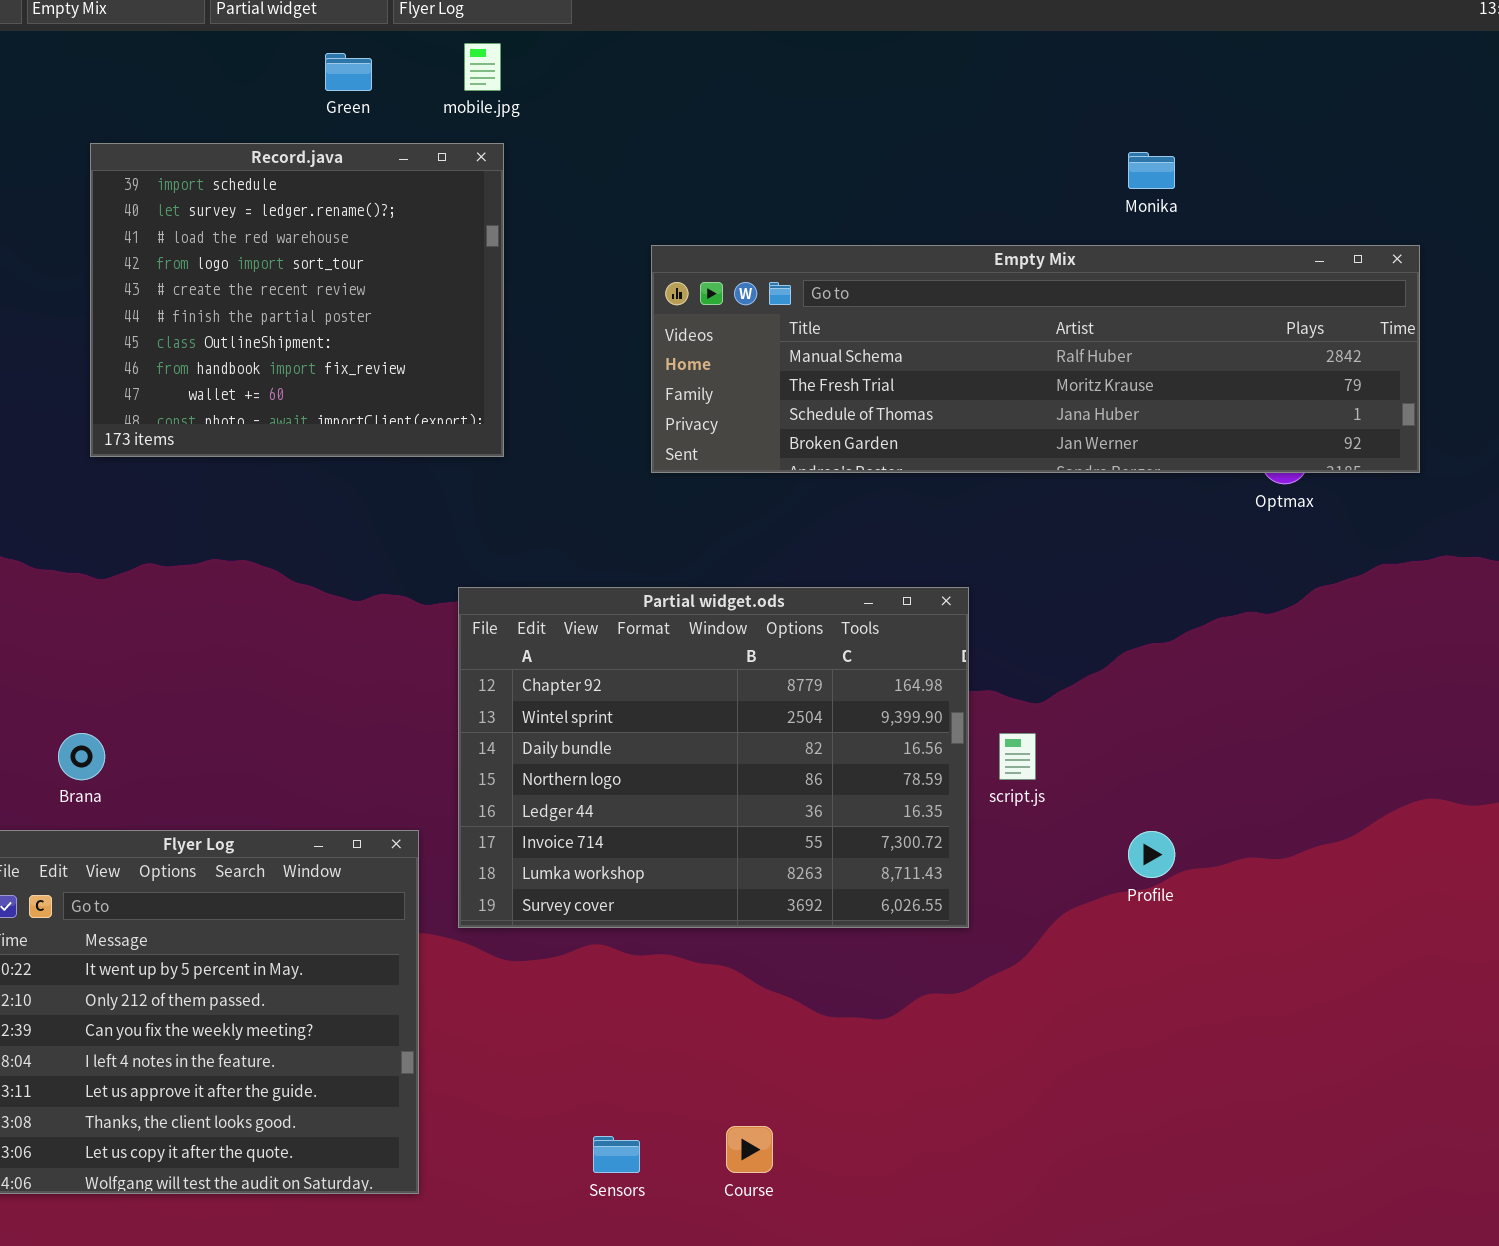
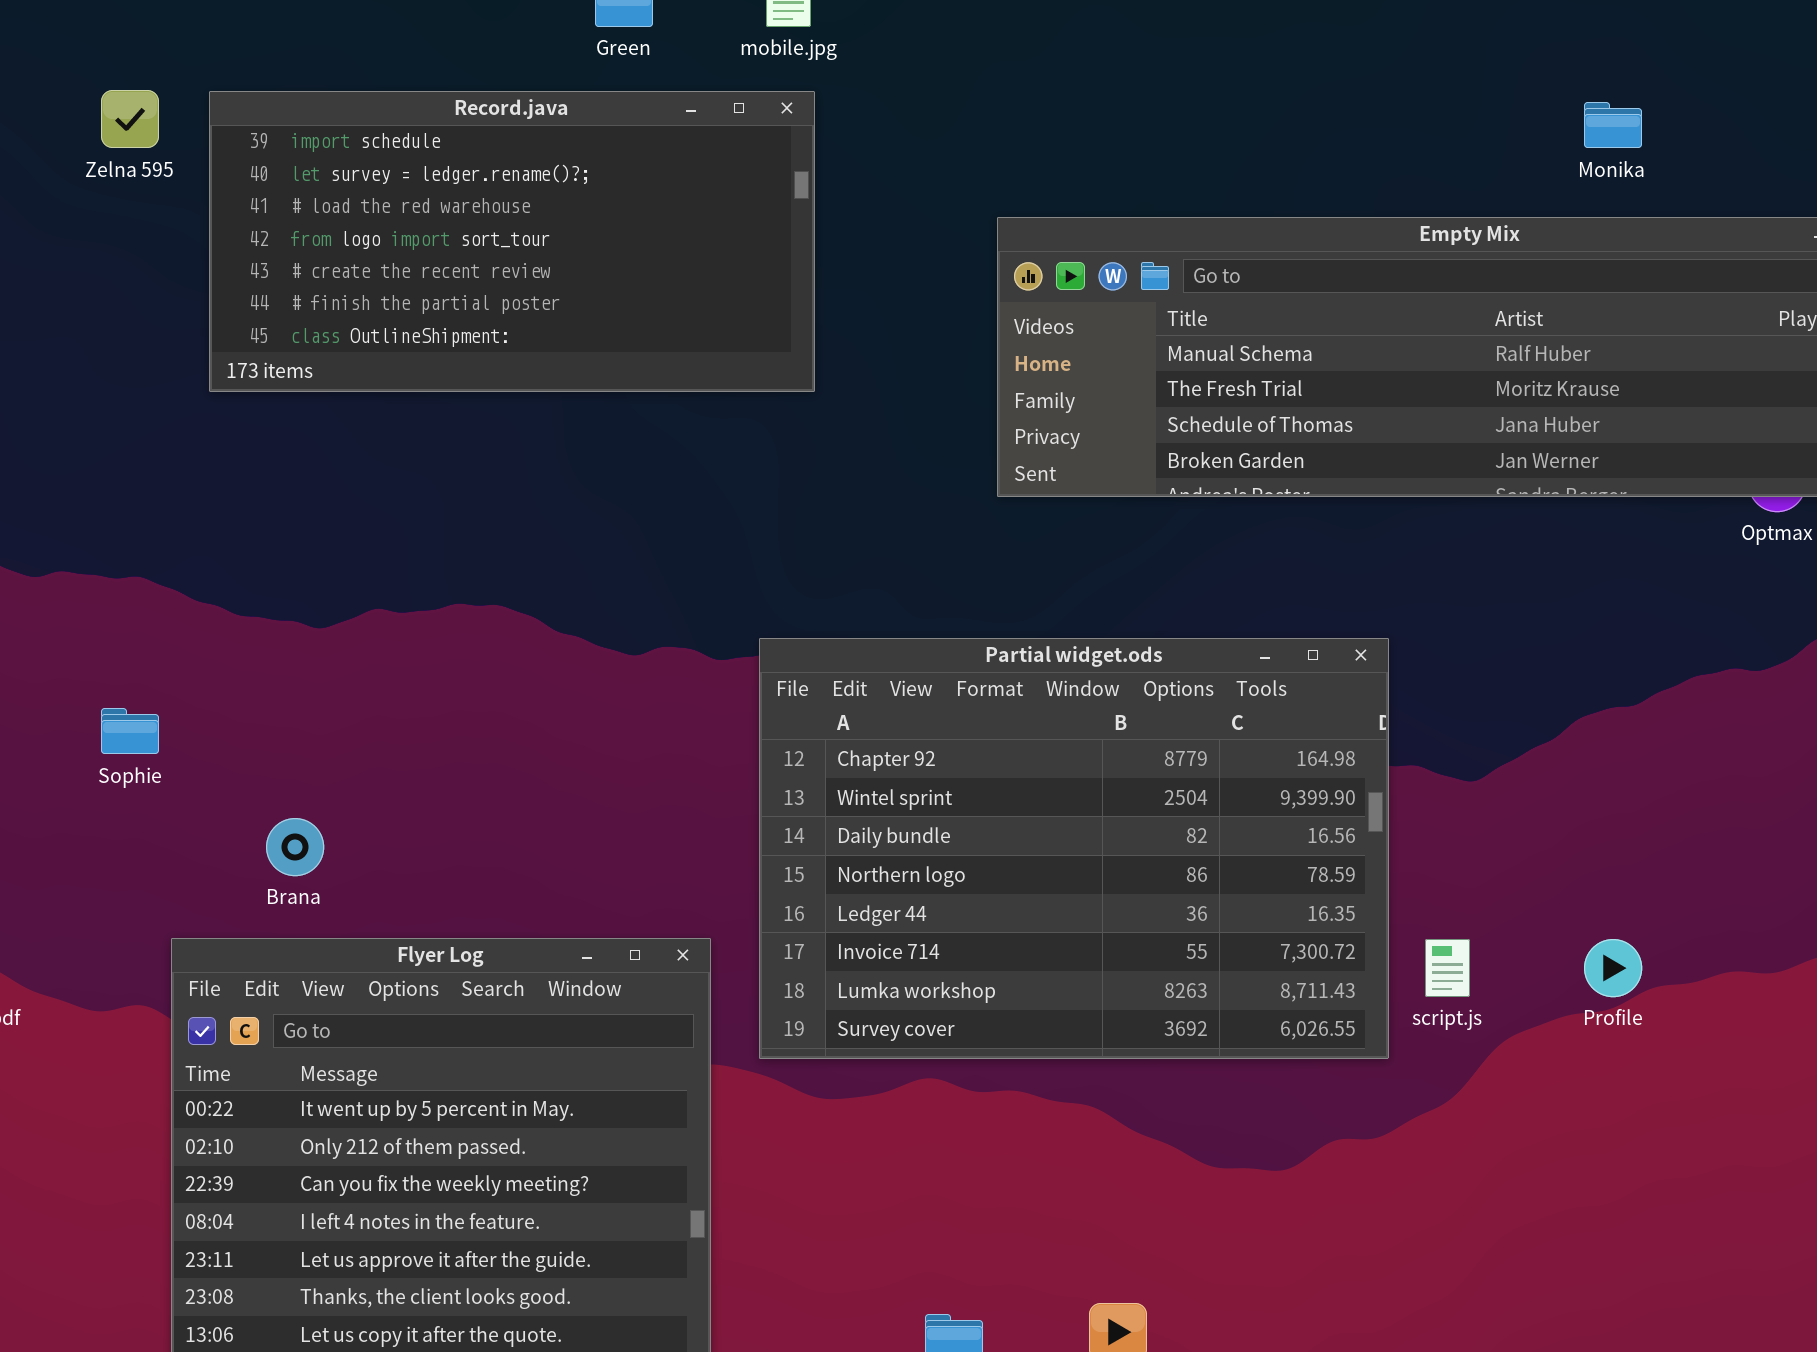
Record.java: [90,143,504,457] -> [209,91,815,392], resized
script.js: [999,733,1036,780] -> [1425,939,1470,997], moved

